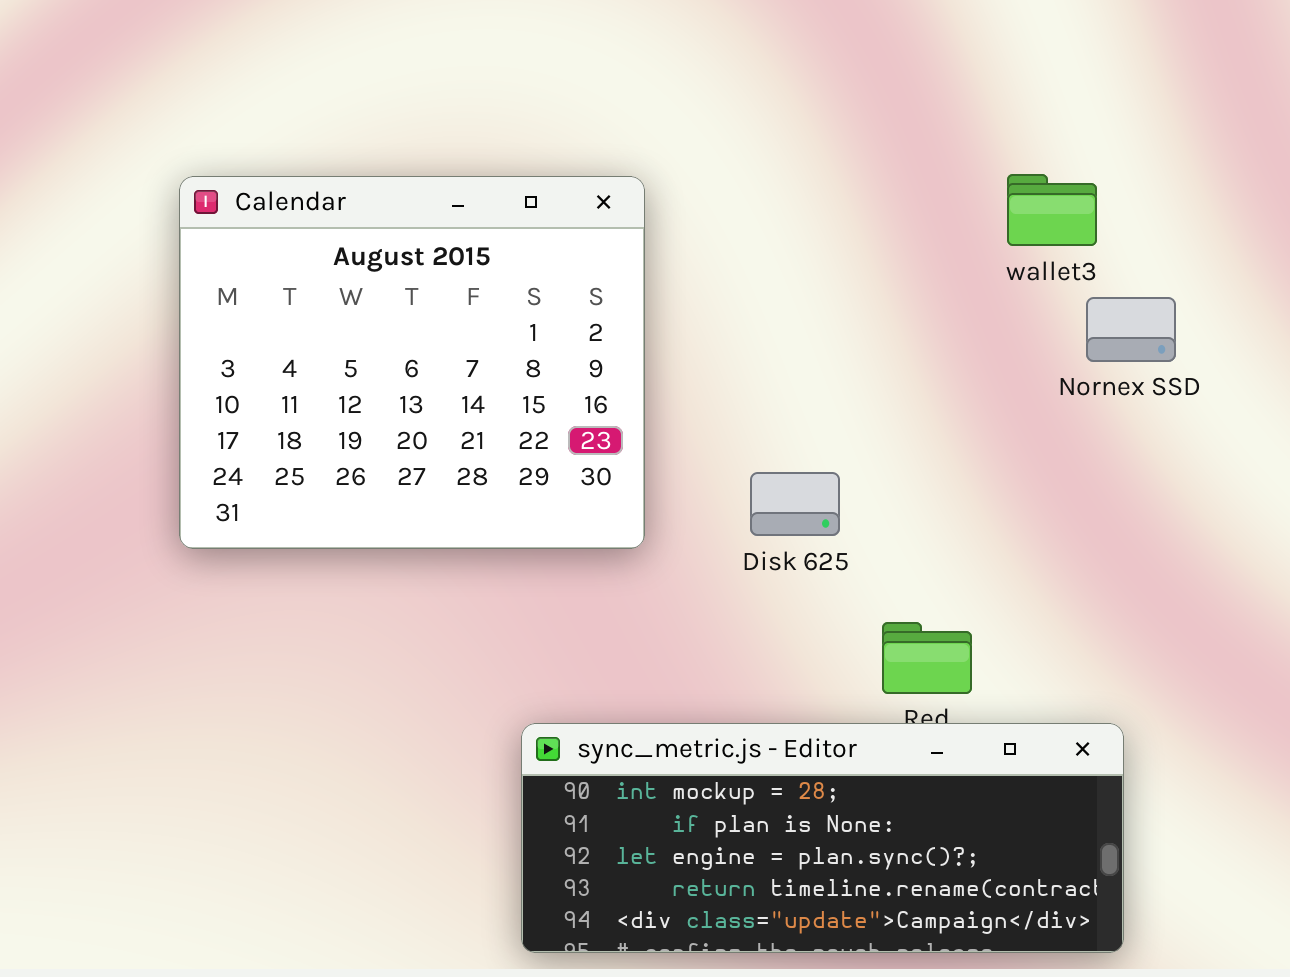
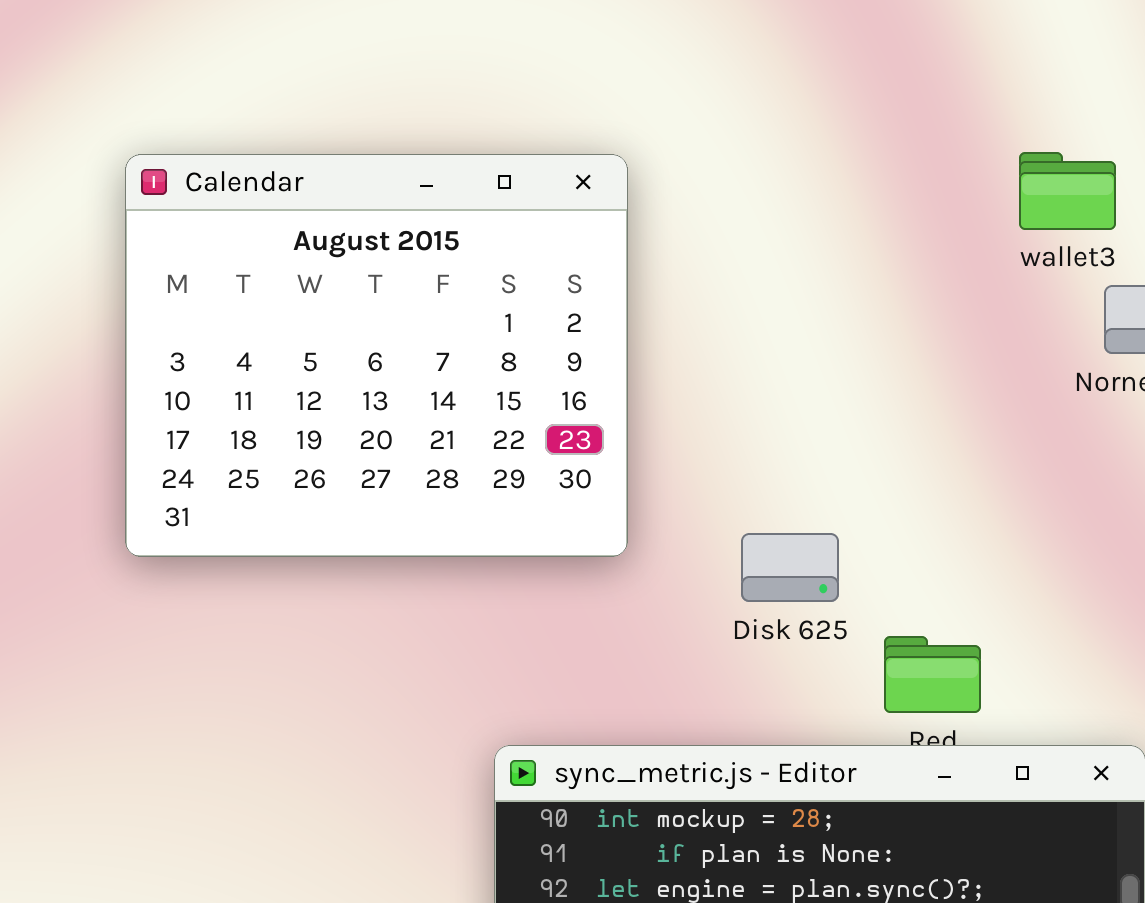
Disk 625: [750,472,840,536] -> [741,533,839,602], moved

